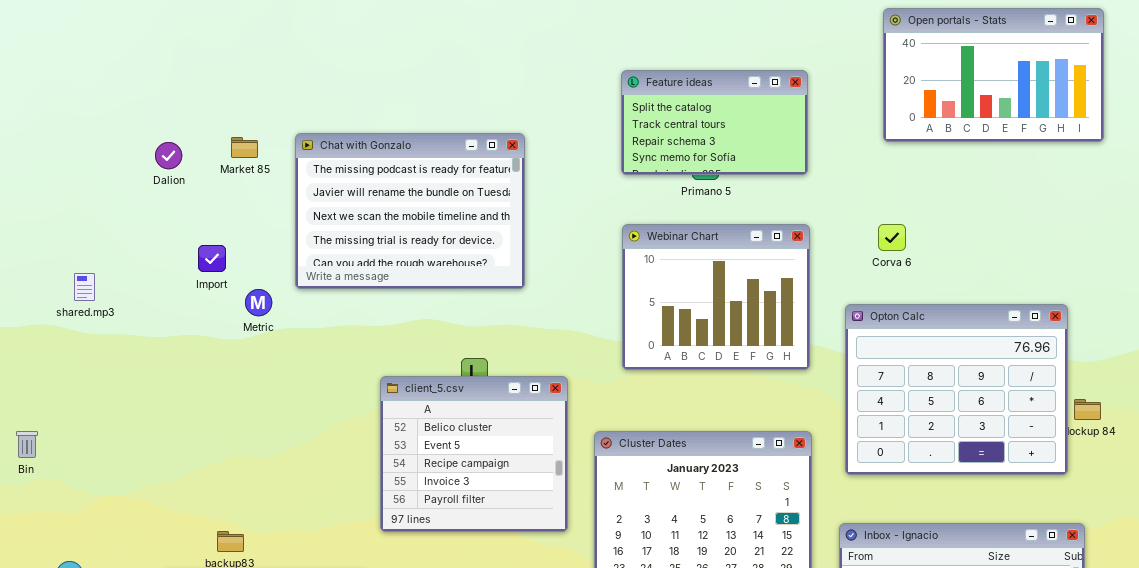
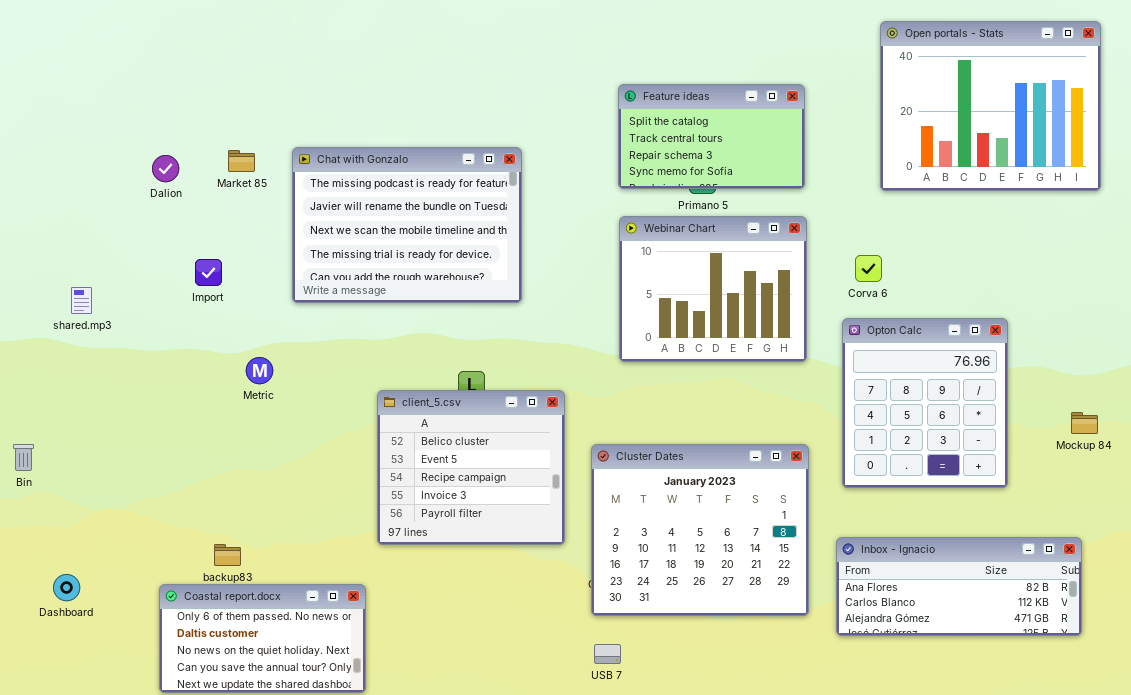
Open portals - Stats: [883,8,1104,142] -> [880,21,1101,191], resized
Webinar Chart: [622,224,810,370] -> [619,216,807,362], moved
Corva 6: [878,224,906,251] -> [855,255,882,282], moved
Metric: [245,289,272,316] -> [246,357,273,384], moved
Opton Calc: [845,304,1068,475] -> [842,318,1008,488], resized

